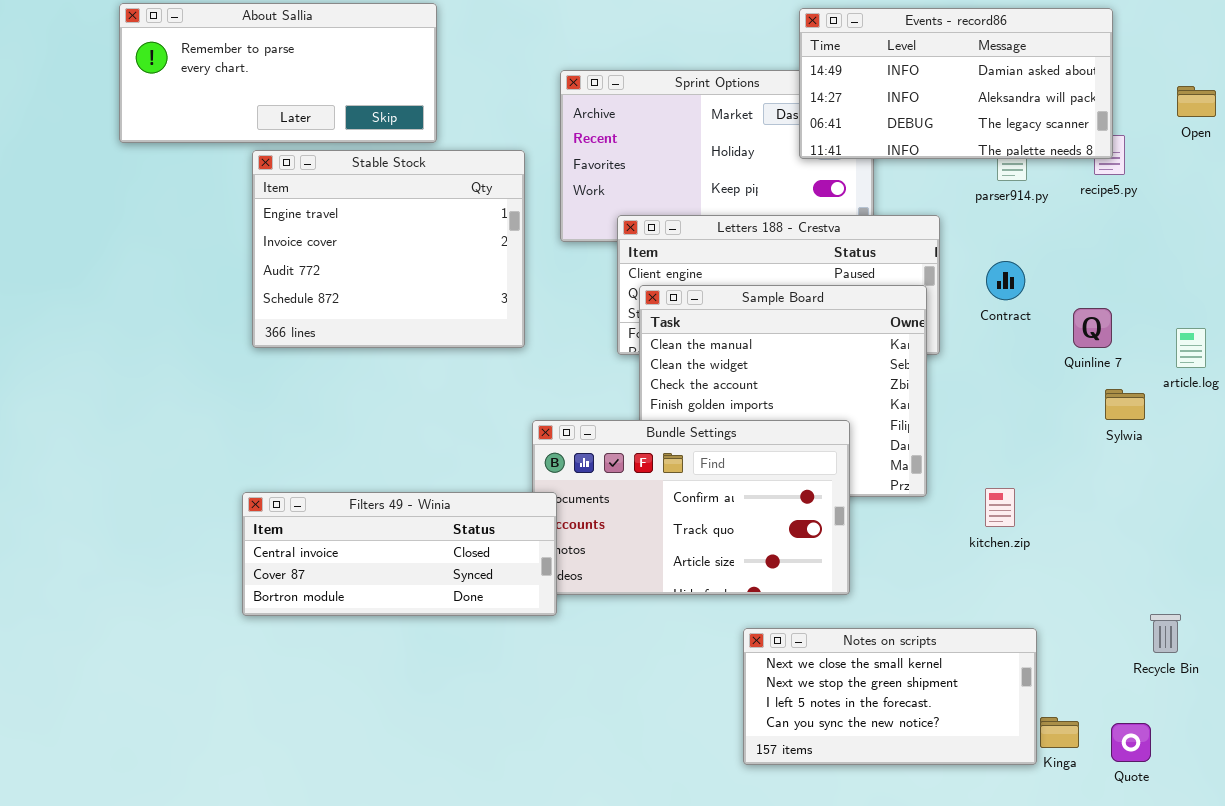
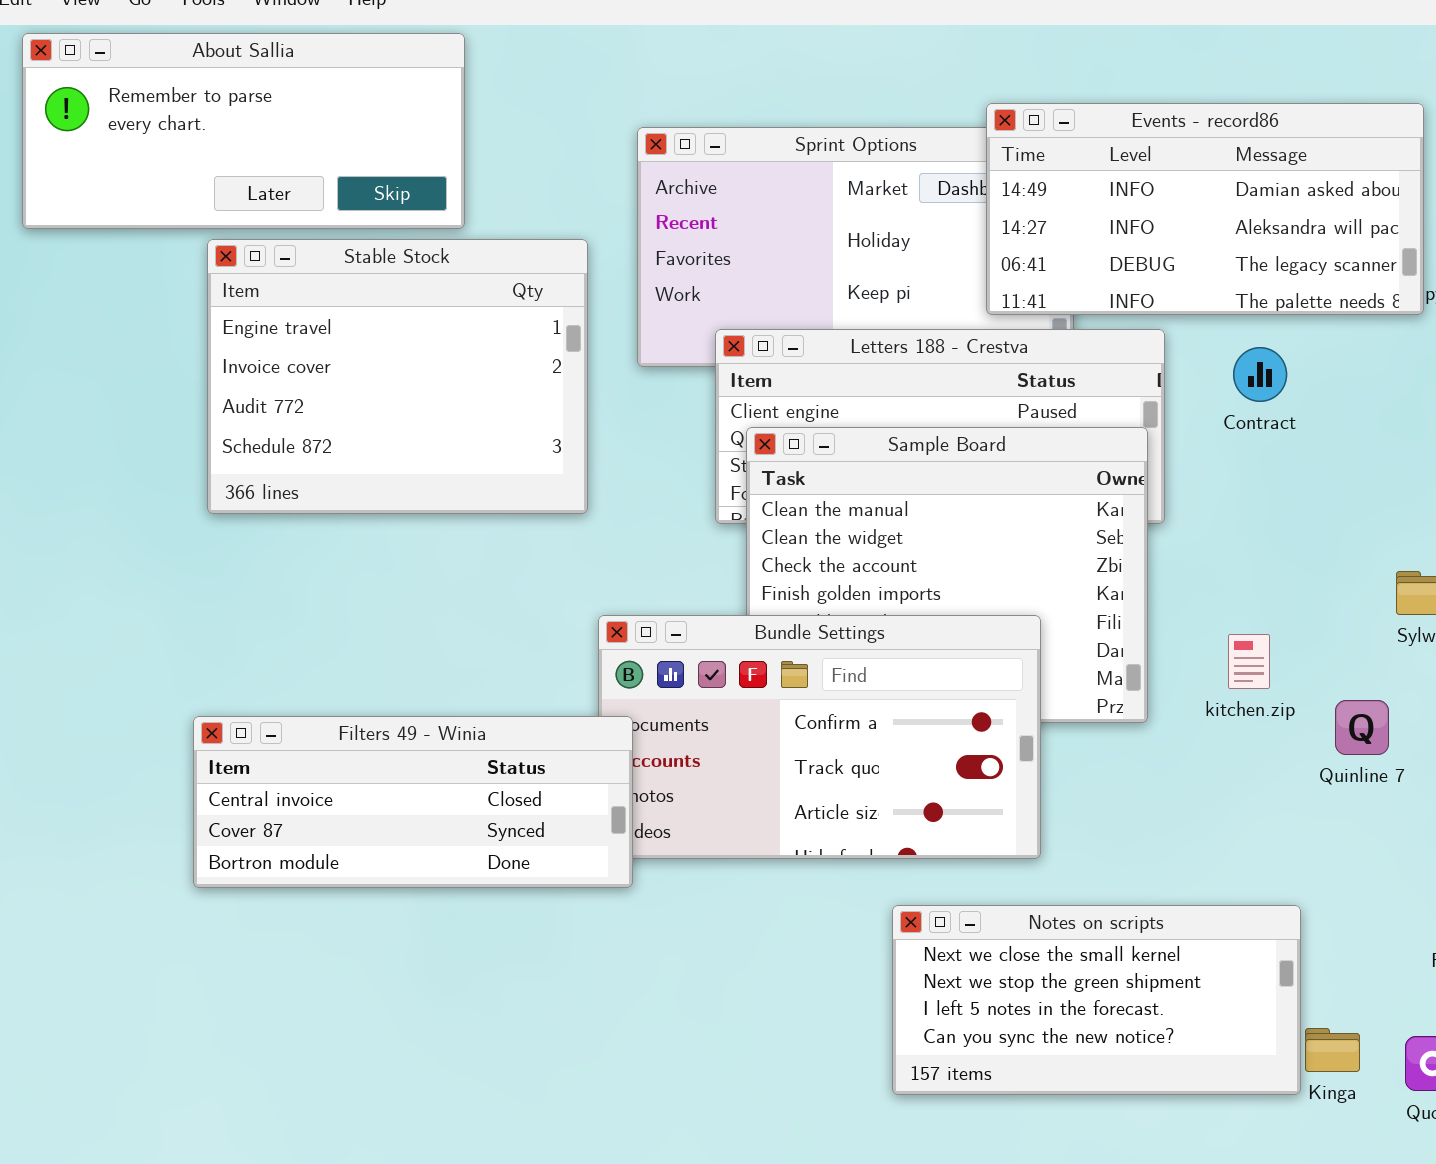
Events - record86: [799,8,1113,159] -> [986,103,1424,315], moved
Contract: [986,261,1025,300] -> [1233,347,1287,402], moved
Quinline 7: [1073,308,1112,348] -> [1335,700,1389,755], moved
kitchen.zip: [985,488,1015,527] -> [1228,634,1270,689], moved

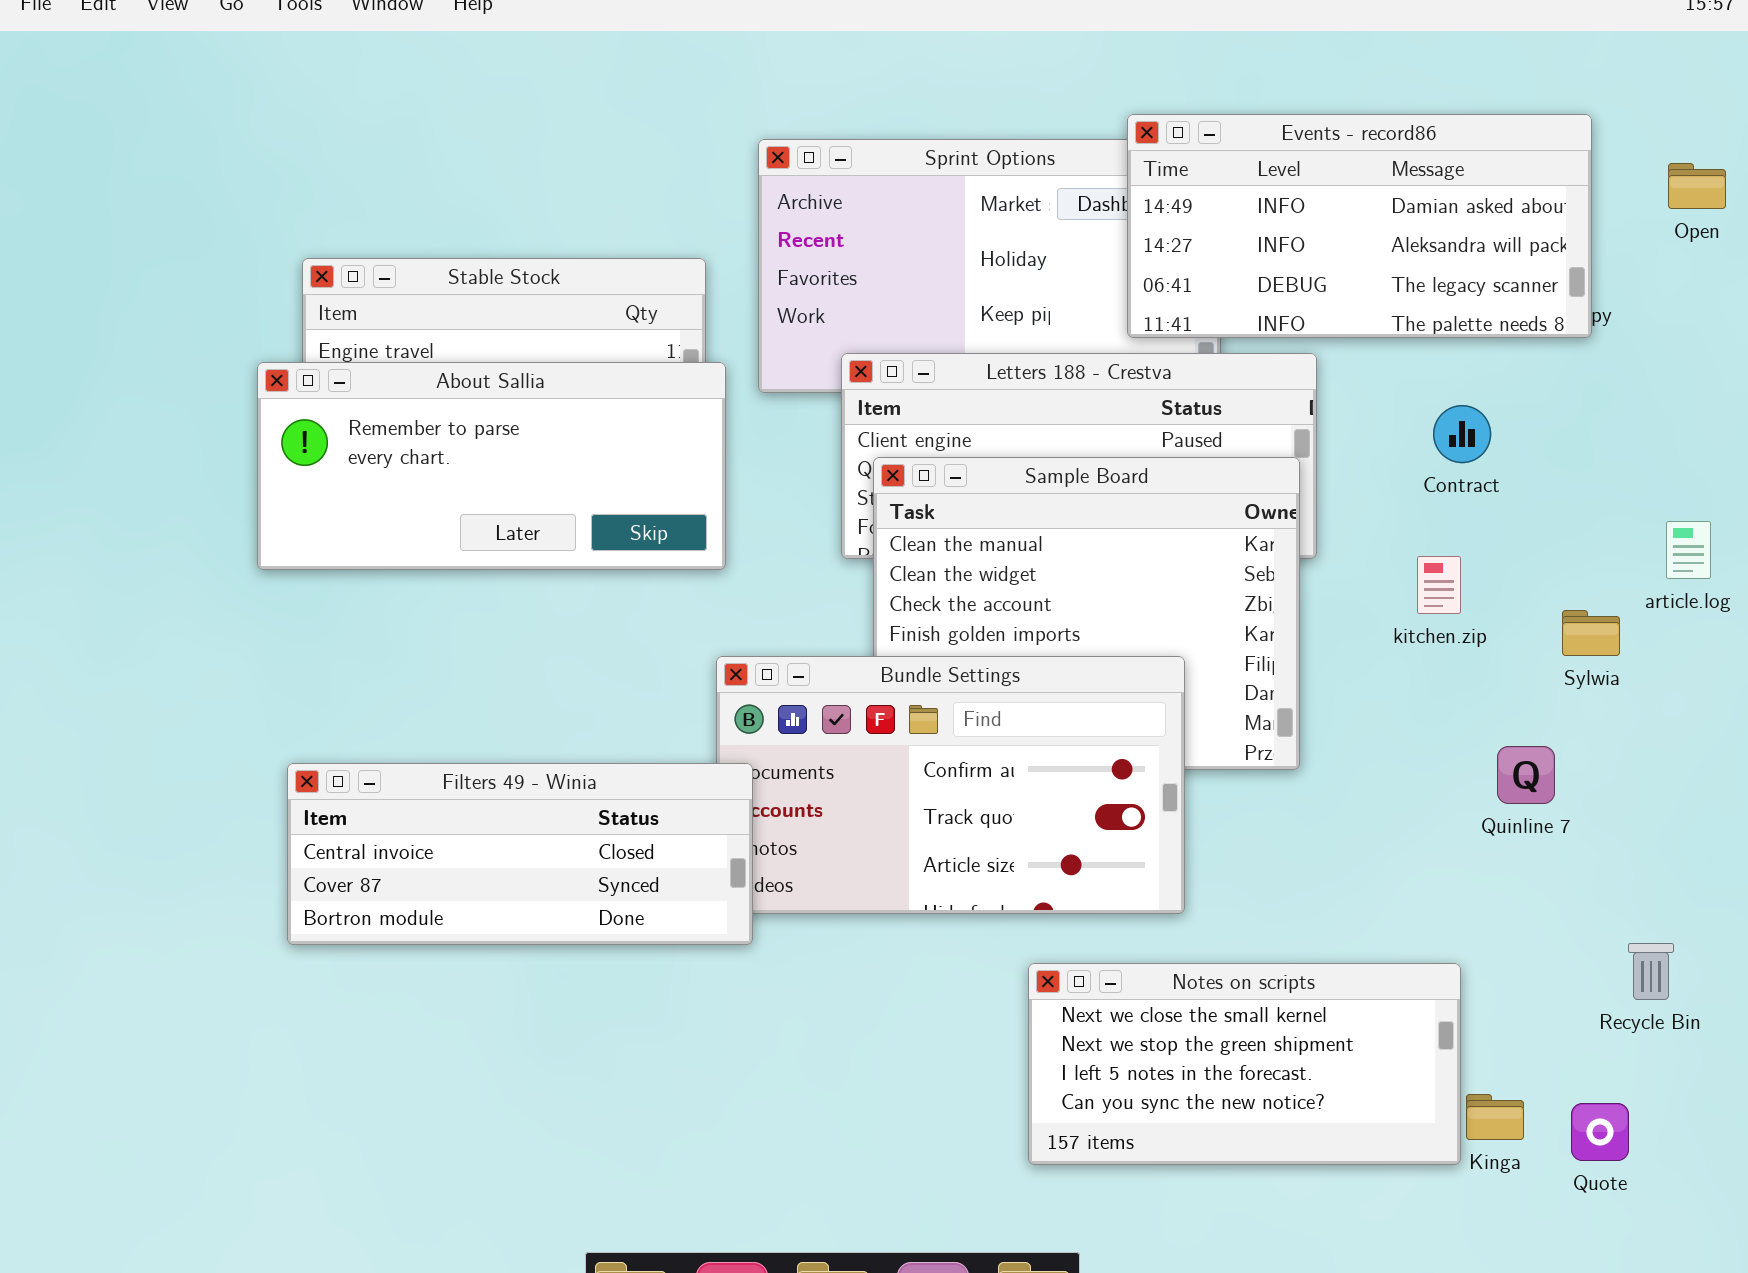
About Sallia: [22,33,465,229] -> [257,362,726,570], moved
Contract: [1233,347,1287,402] -> [1433,405,1491,463], moved
kitchen.zip: [1228,634,1270,689] -> [1417,556,1461,614], moved

